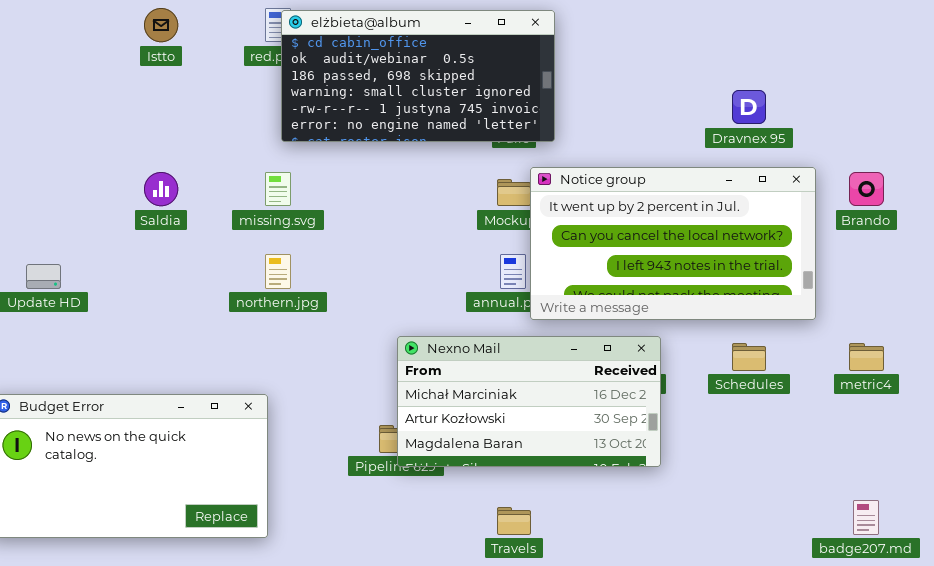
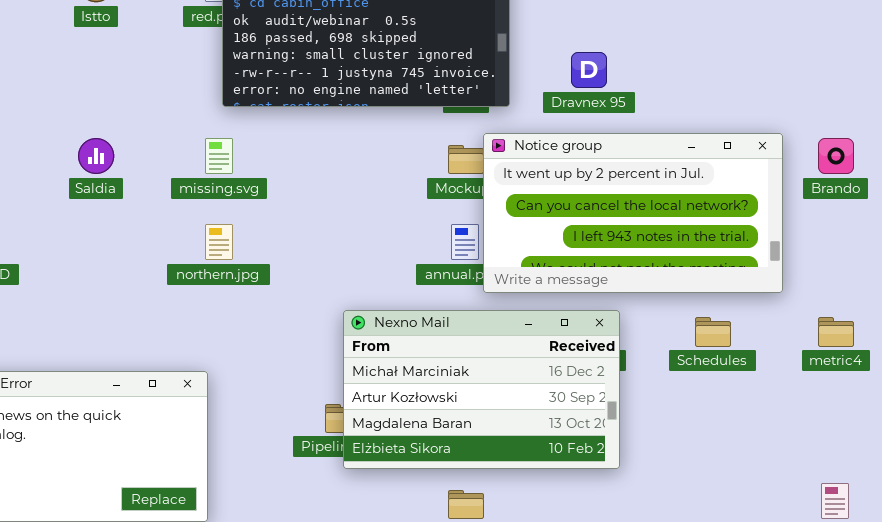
Dravnex 95: [732,90,766,124] -> [571,52,607,88], moved
Nexno Mail: [397,336,661,467] -> [343,310,620,469], resized

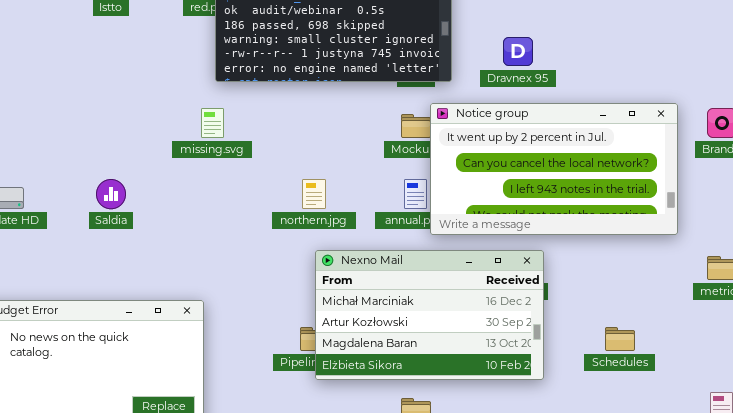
Saldia: [78,138,114,174] -> [96,179,126,209], moved
northern.jpg: [205,224,233,260] -> [302,179,326,209], moved
Schedules: [695,317,731,347] -> [605,327,635,351], moved

